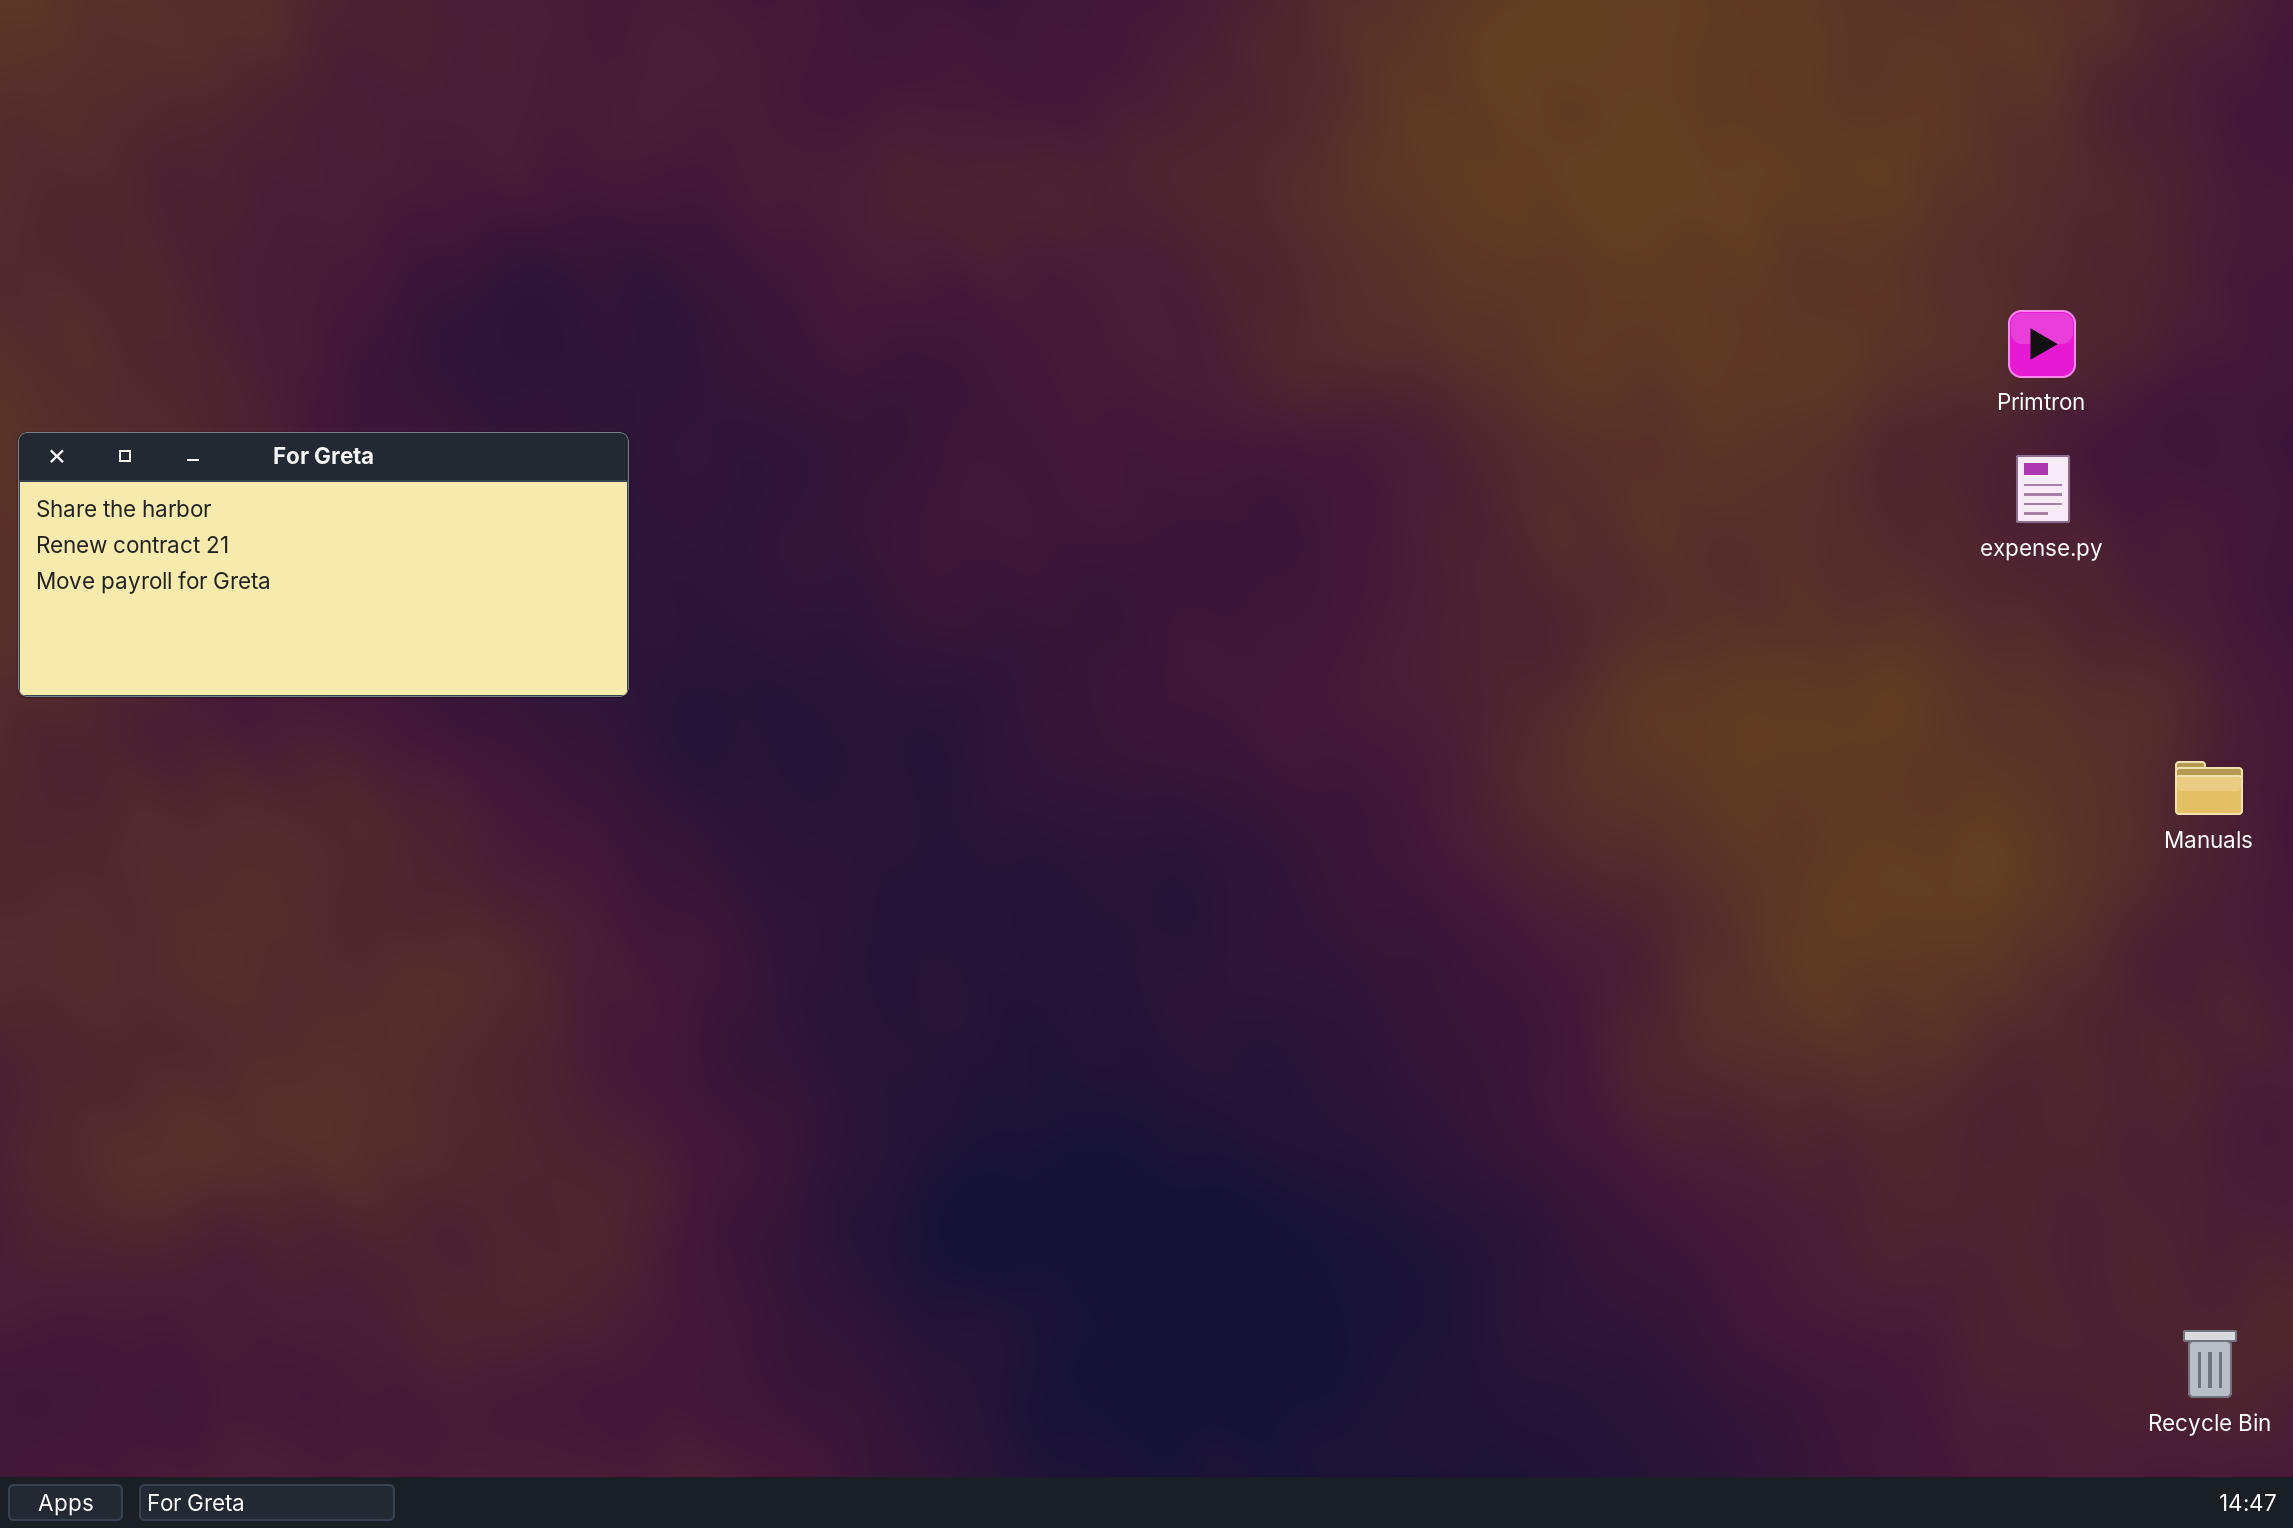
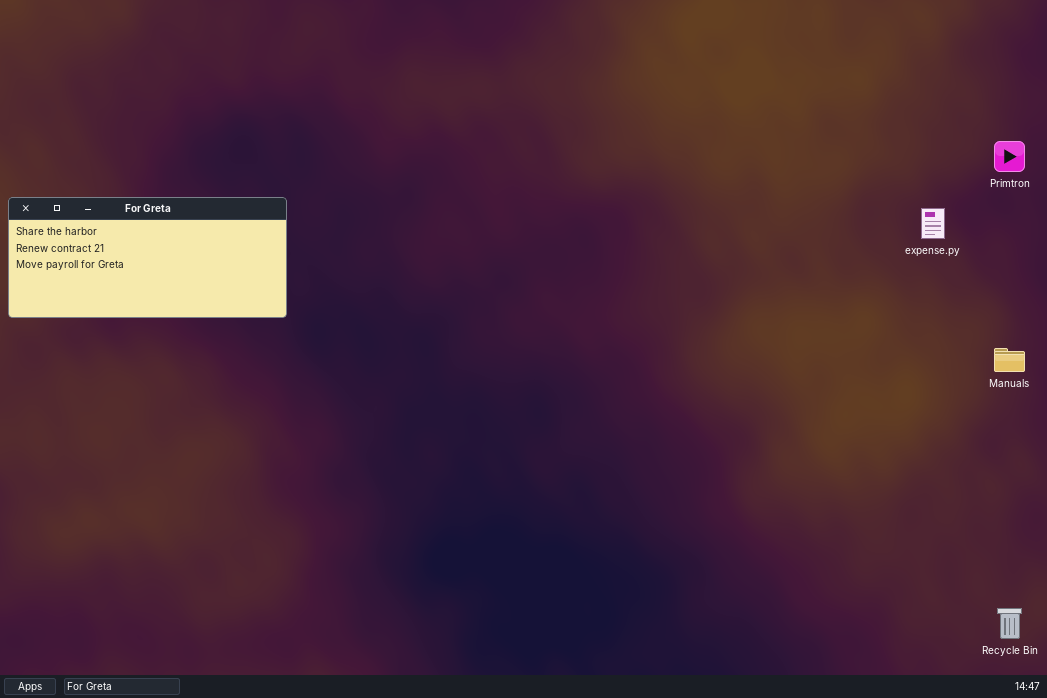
Primtron: [2008,310,2076,378] -> [994,141,1025,172], moved

